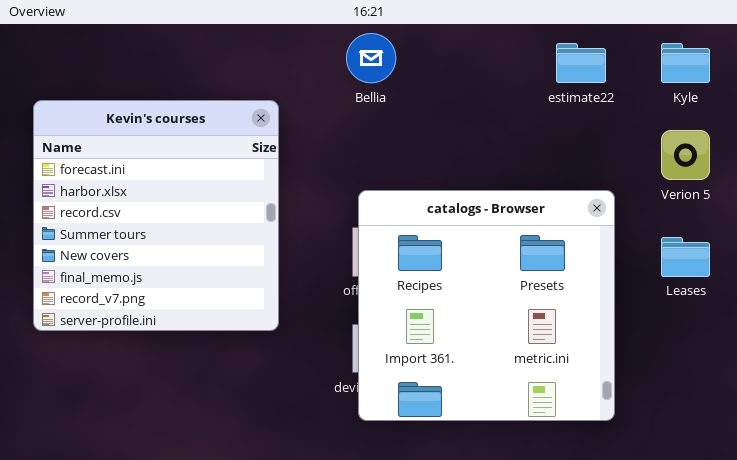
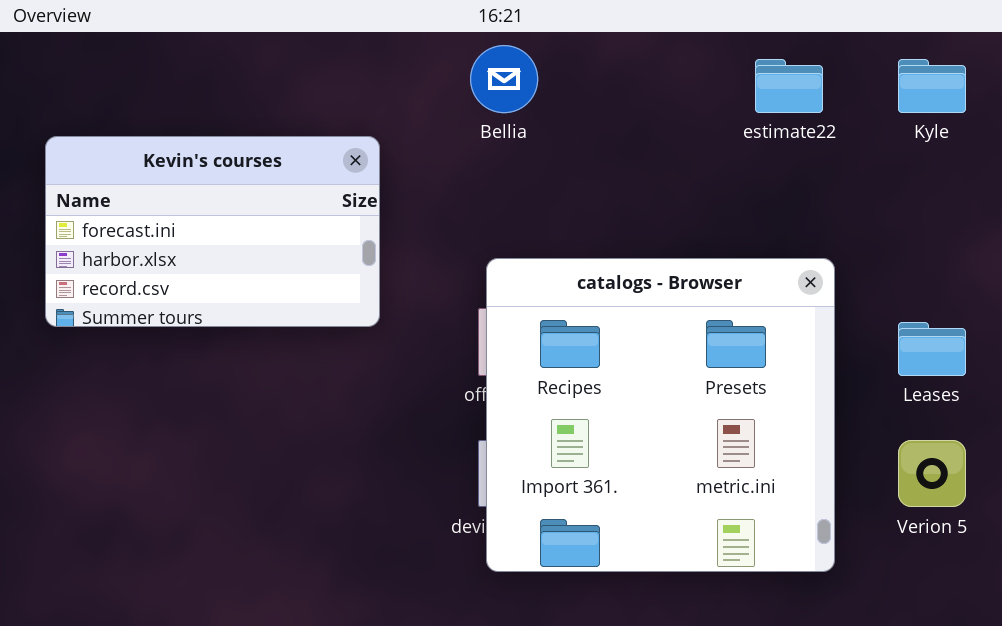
Kevin's courses: [33,100,279,331] -> [45,136,380,327], resized
Verion 5: [661,130,710,180] -> [898,440,966,507], moved

